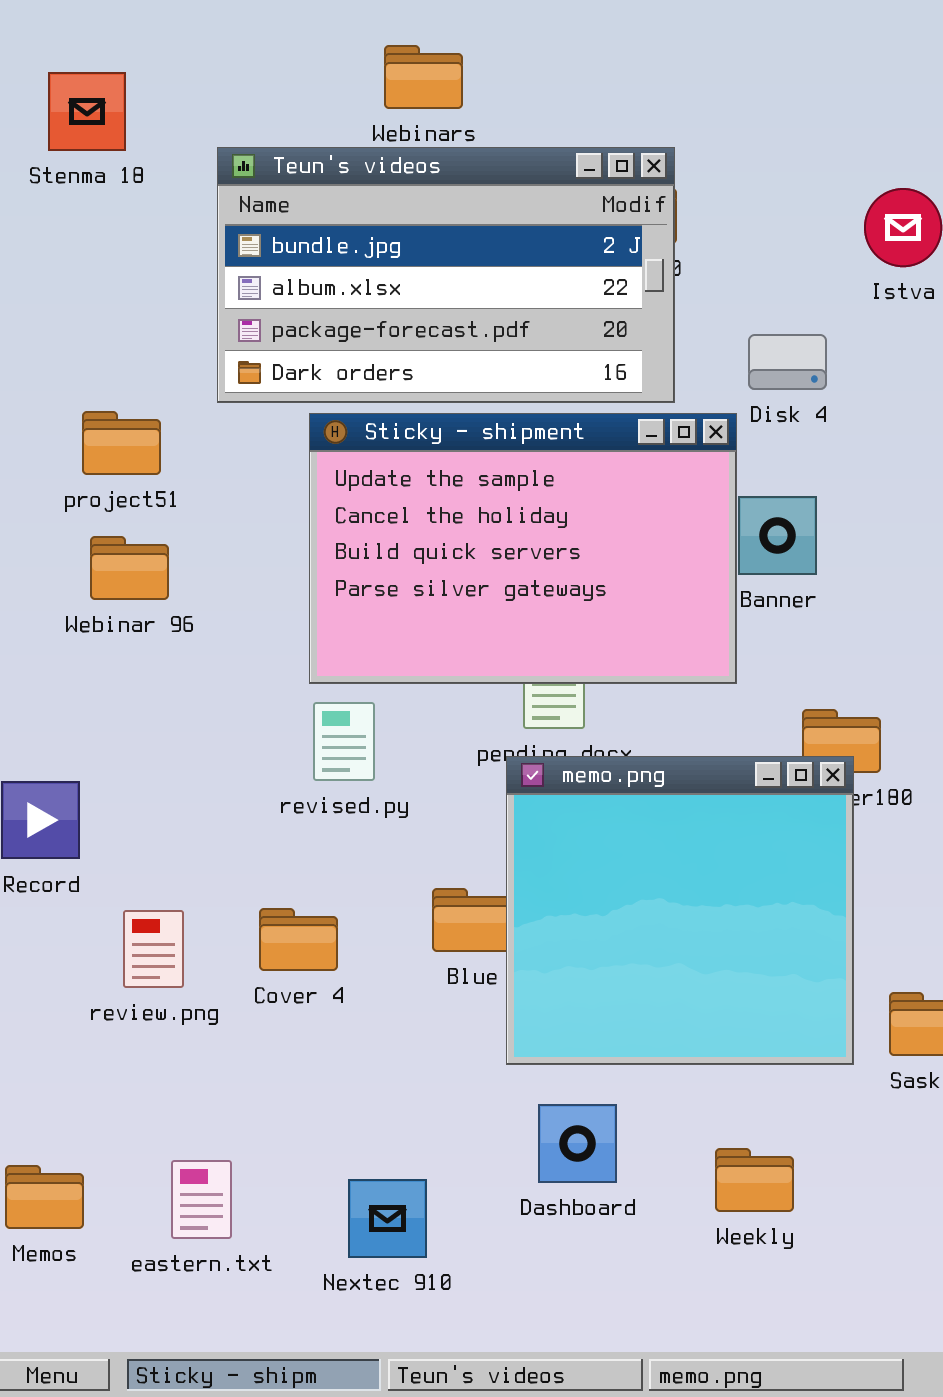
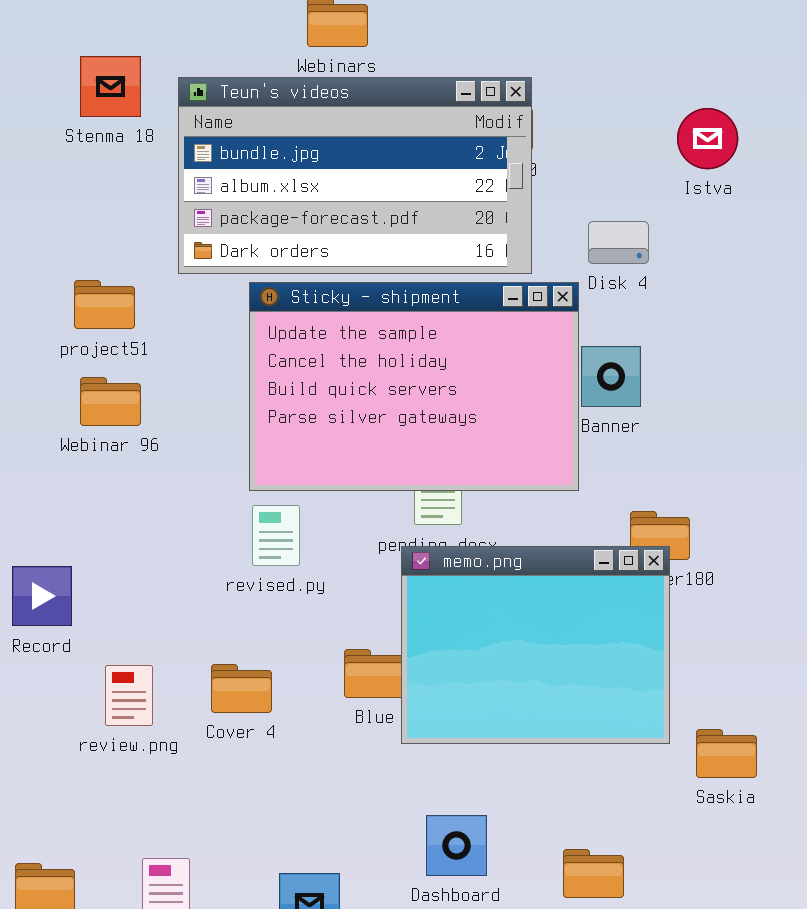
Stenma 18: [48,72,126,151] -> [80,56,141,117], moved
memo.png: [506,756,854,1065] -> [401,546,670,744], resized

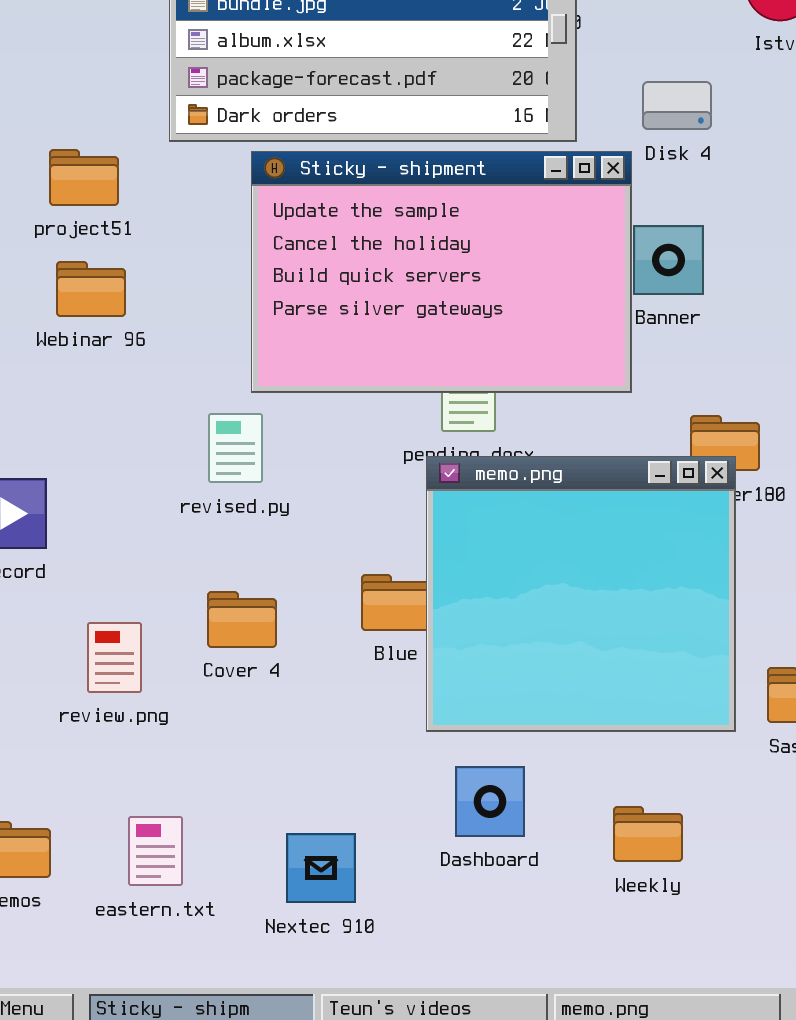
revised.py: [252,505,300,566] -> [208,413,263,483], moved
memo.png: [401,546,670,744] -> [426,456,736,732], resized
review.png: [105,665,153,726] -> [87,622,142,693], moved

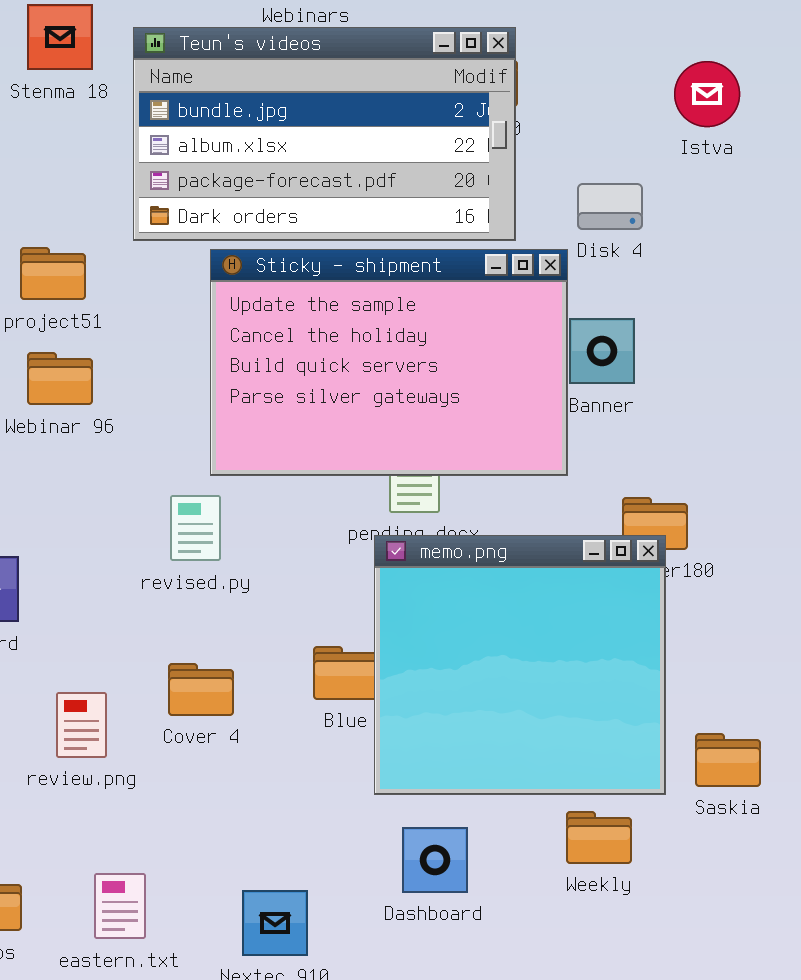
Weekly: [613,806,683,862] -> [566,811,632,864], moved

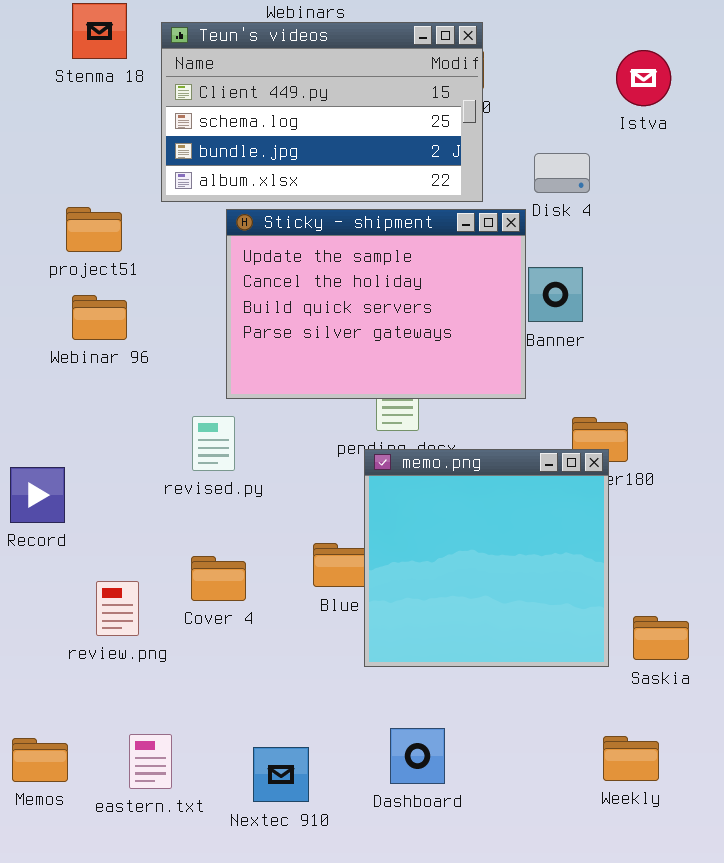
Teun's videos: [133,27,516,241] -> [161,22,483,202], scrolled up 2 rows
Weekly: [566,811,632,864] -> [603,736,659,781], moved
Dashboard: [402,827,468,893] -> [390,728,445,784], moved

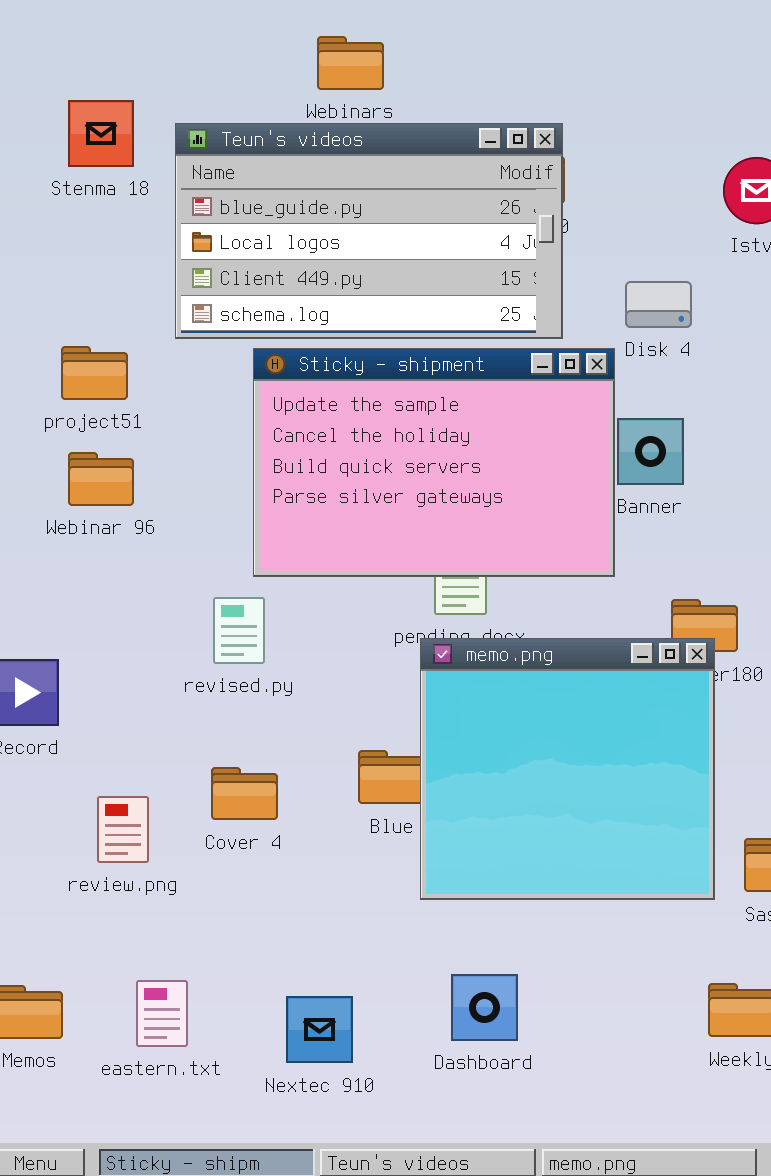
Teun's videos: [161,22,483,202] -> [175,123,563,339], scrolled up 2 rows

